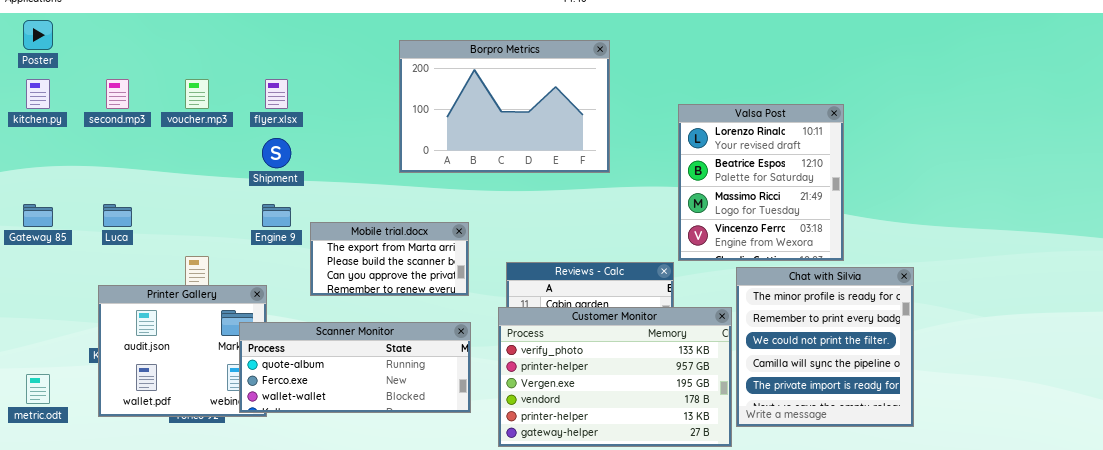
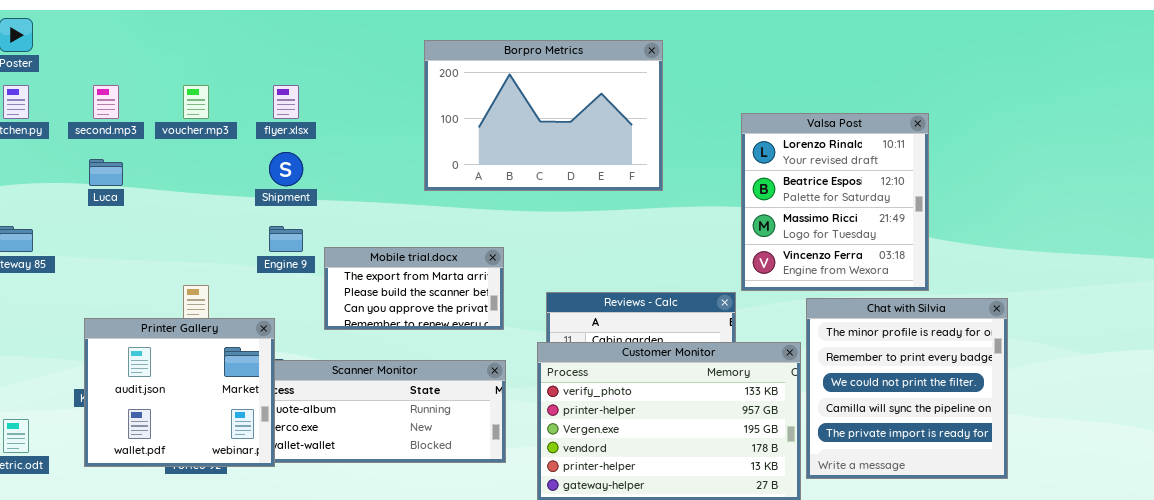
Luca: [103,204,132,227] -> [89,159,123,186], moved
Printer Gallery: [98,285,267,417] -> [84,318,275,467], raised

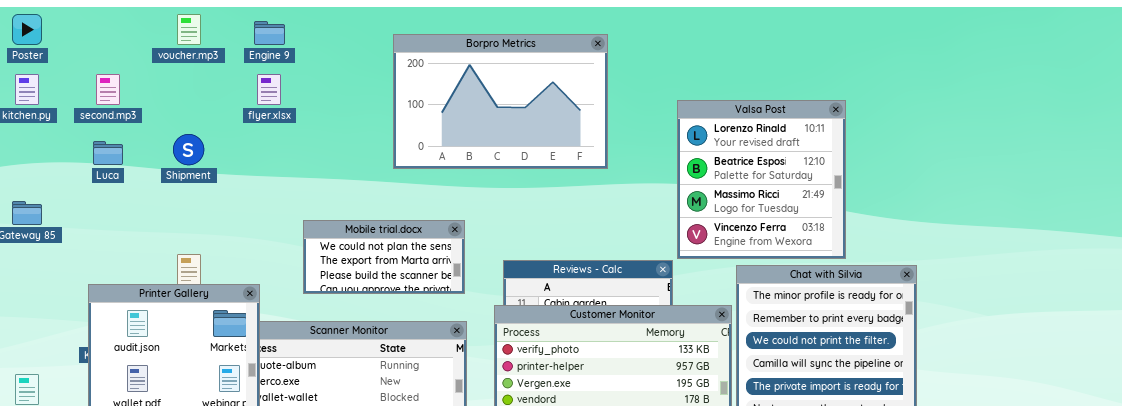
voucher.mp3: [183,85,209,119] -> [177,14,201,45], moved
Shipment: [269,152,303,186] -> [173,134,204,165], moved
Engine 9: [269,226,303,252] -> [254,21,285,45], moved
Mobile trial.docx: [324,247,504,330] -> [303,220,465,294], scrolled up 1 row

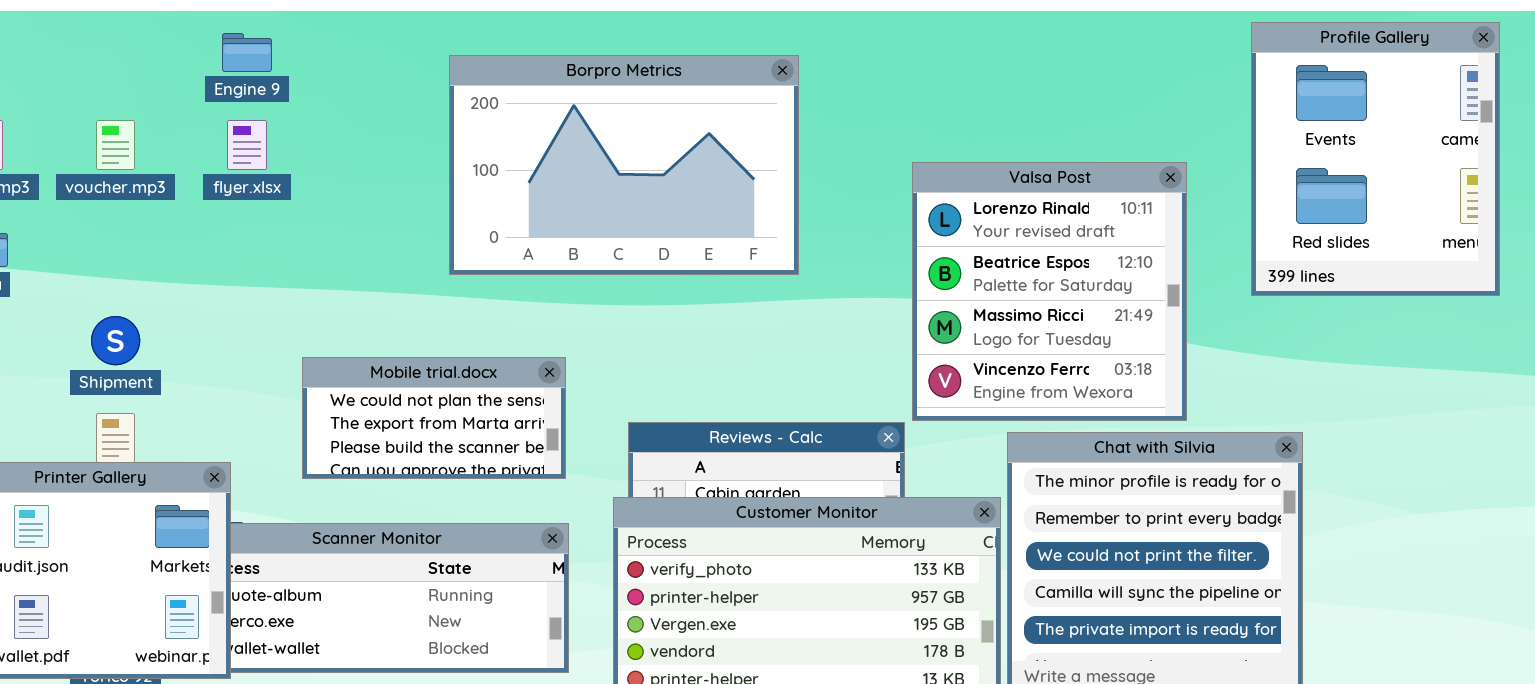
voucher.mp3: [177,14,201,45] -> [96,120,135,170], moved
Profile Gallery: none -> [1251,22,1500,296], opened
Shipment: [173,134,204,165] -> [91,316,140,365], moved

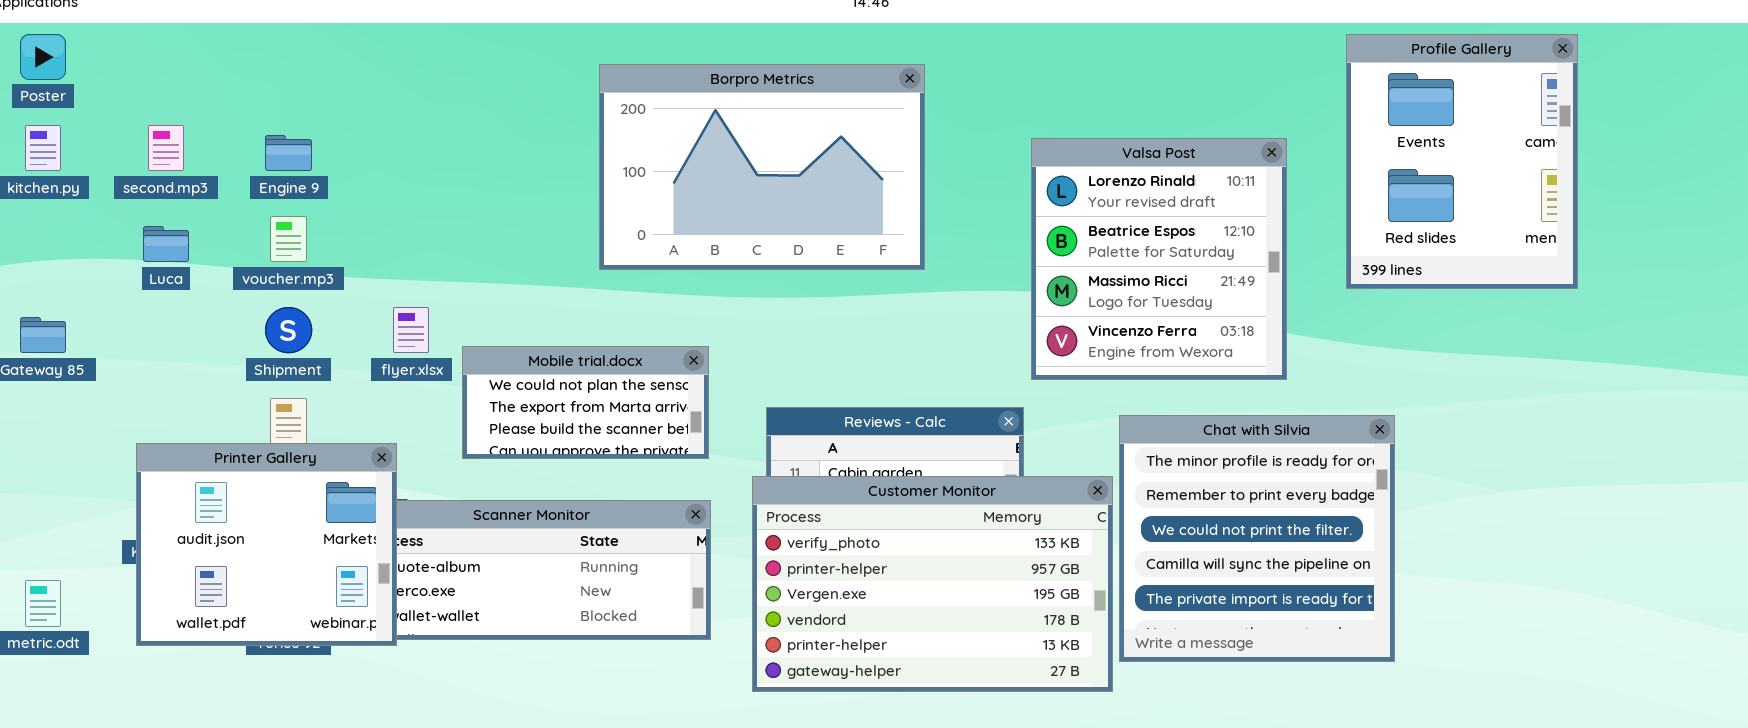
Engine 9: [222,33,272,72] -> [265,135,312,171], moved
voucher.mp3: [96,120,135,170] -> [270,216,307,262], moved
flyer.xlsx: [227,120,267,170] -> [393,307,429,353], moved
Valsa Post: [912,162,1187,421] -> [1031,138,1287,380], moved

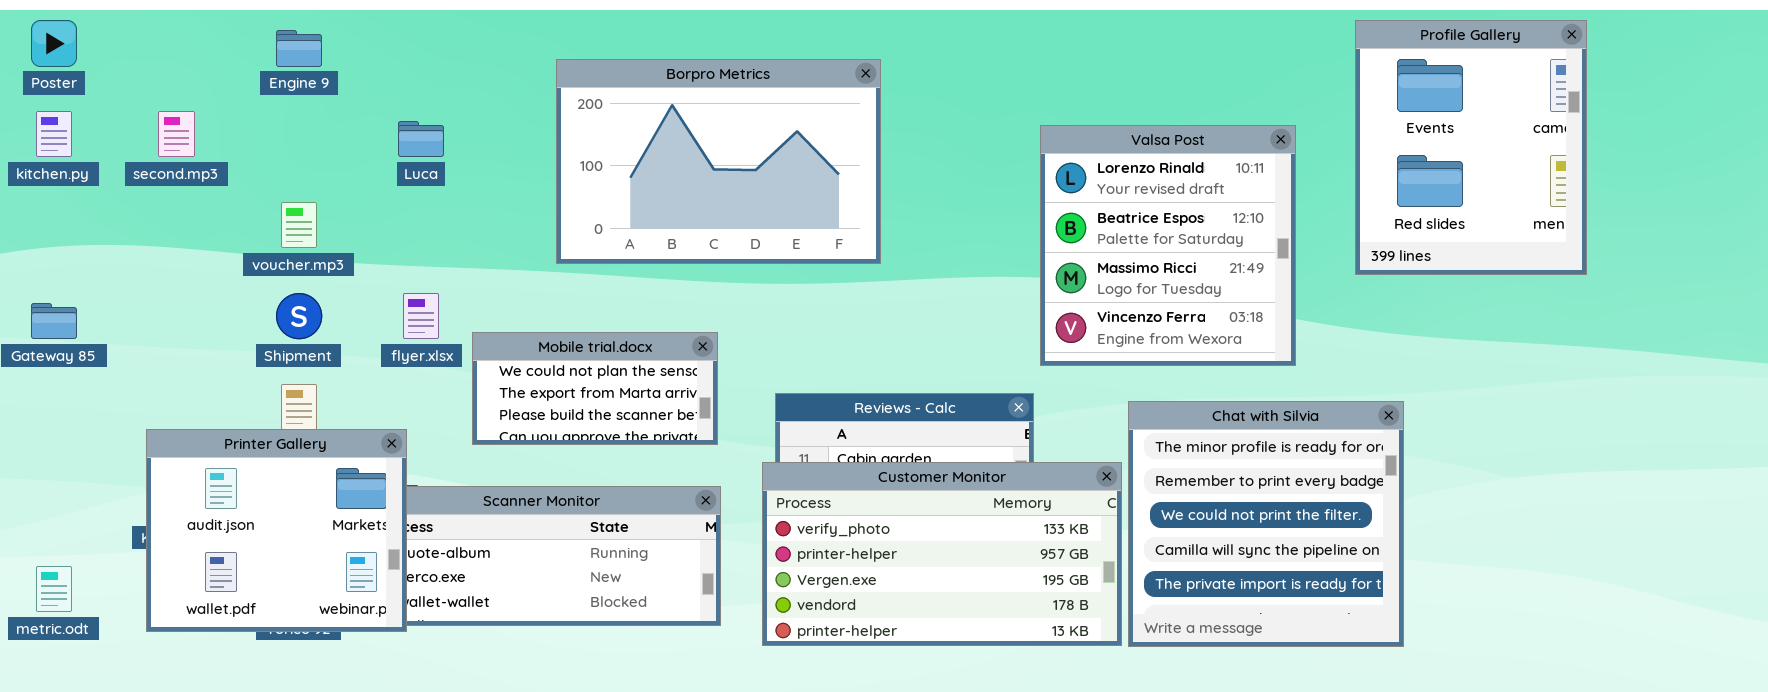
Borpro Metrics: [599,64,925,270] -> [556,59,881,264], moved
Engine 9: [265,135,312,171] -> [276,30,322,67], moved
Luca: [143,226,189,262] -> [398,121,444,157], moved
Customer Monitor: [752,476,1113,692] -> [762,462,1122,646], resized

